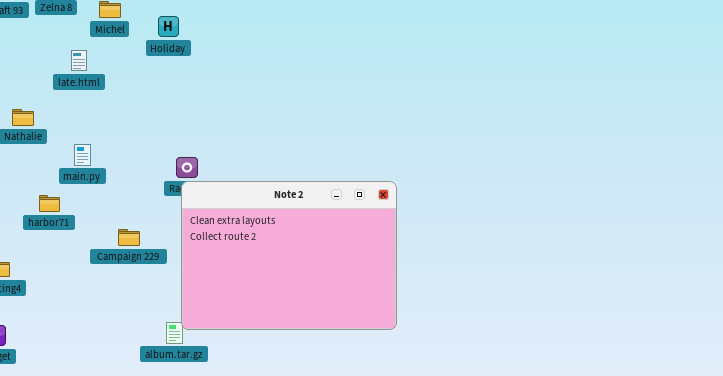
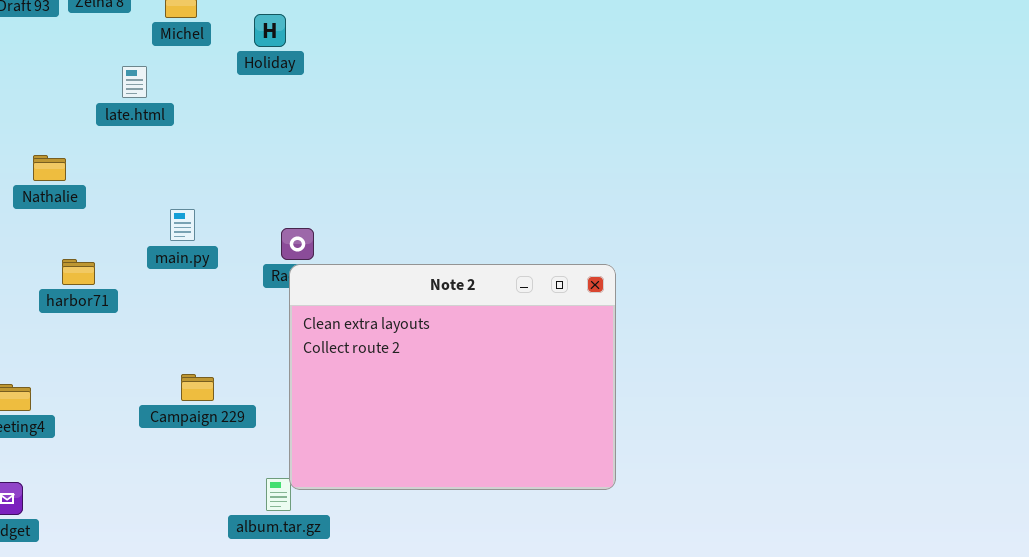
main.py: [74,144,91,166] -> [170,209,195,241], moved
harbor71: [39,195,60,212] -> [62,259,95,285], moved
Campaign 229: [118,229,140,246] -> [181,374,214,401], moved

